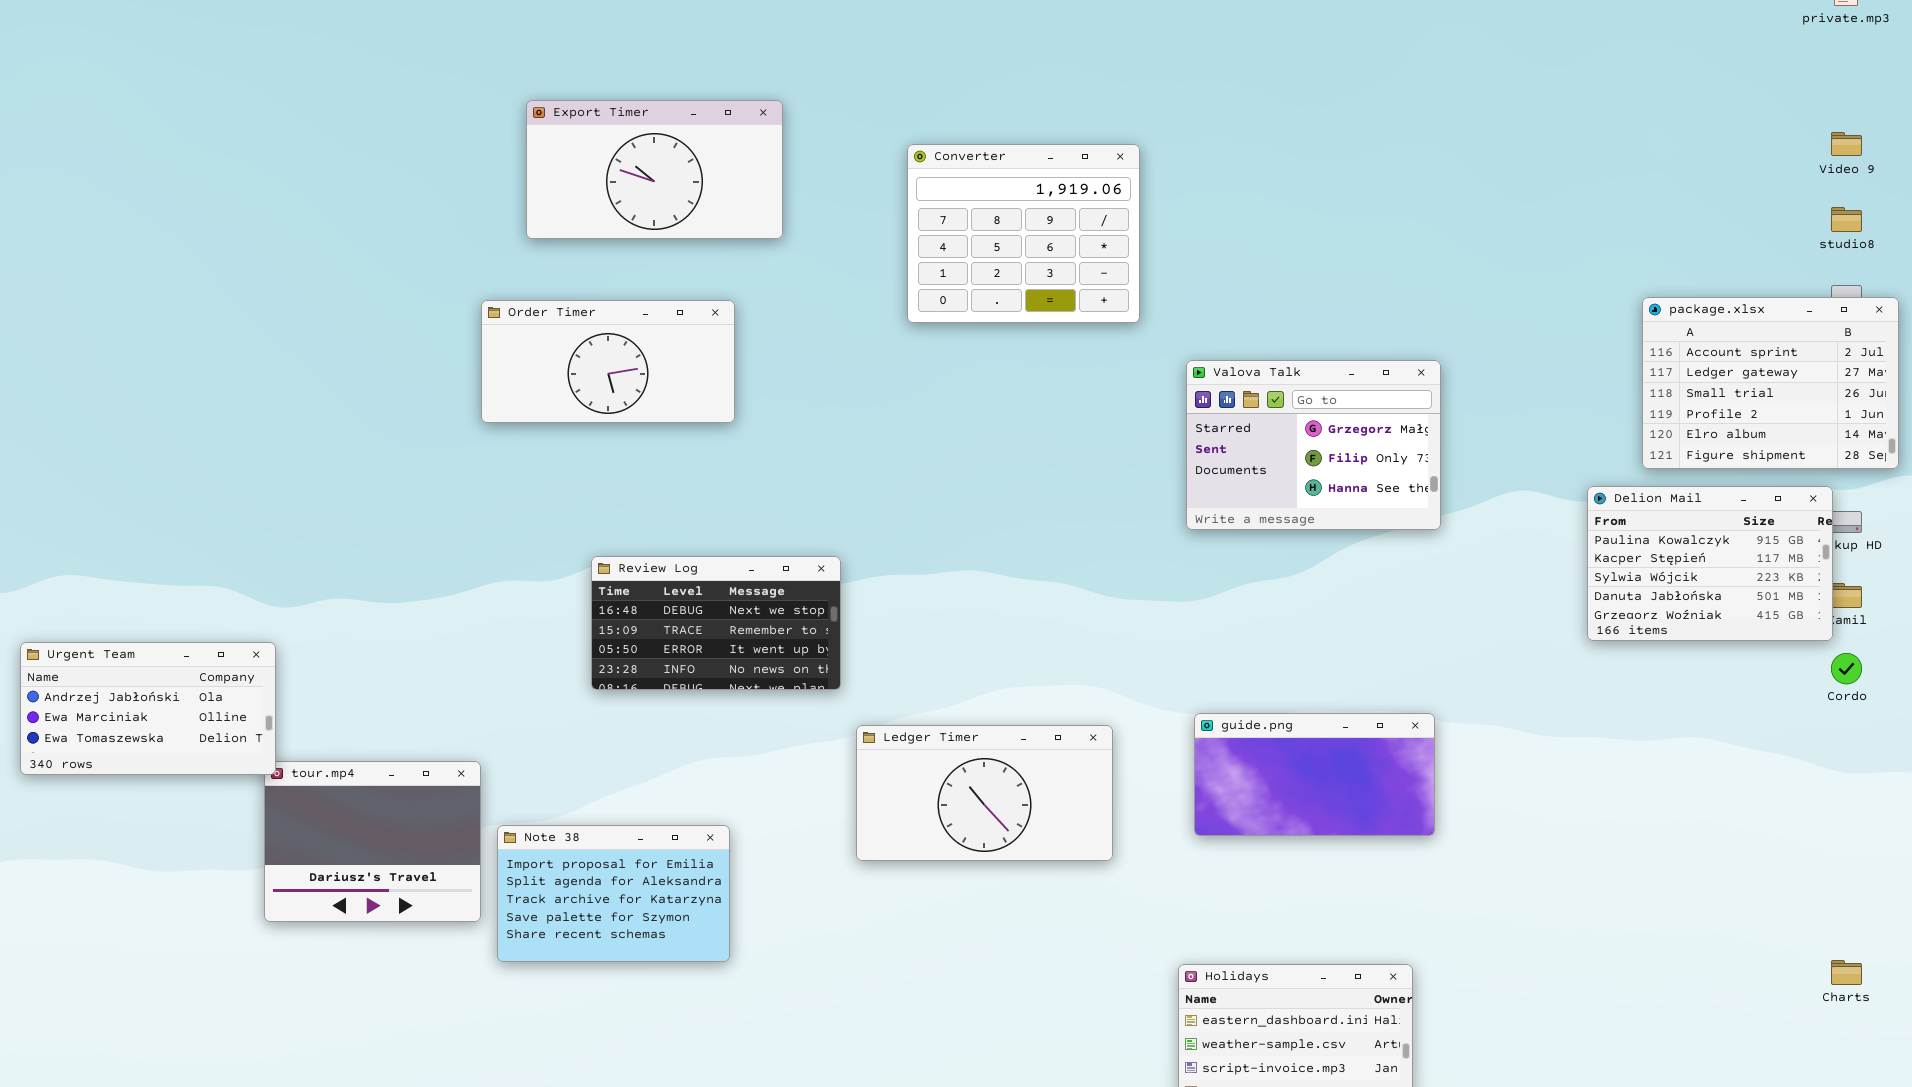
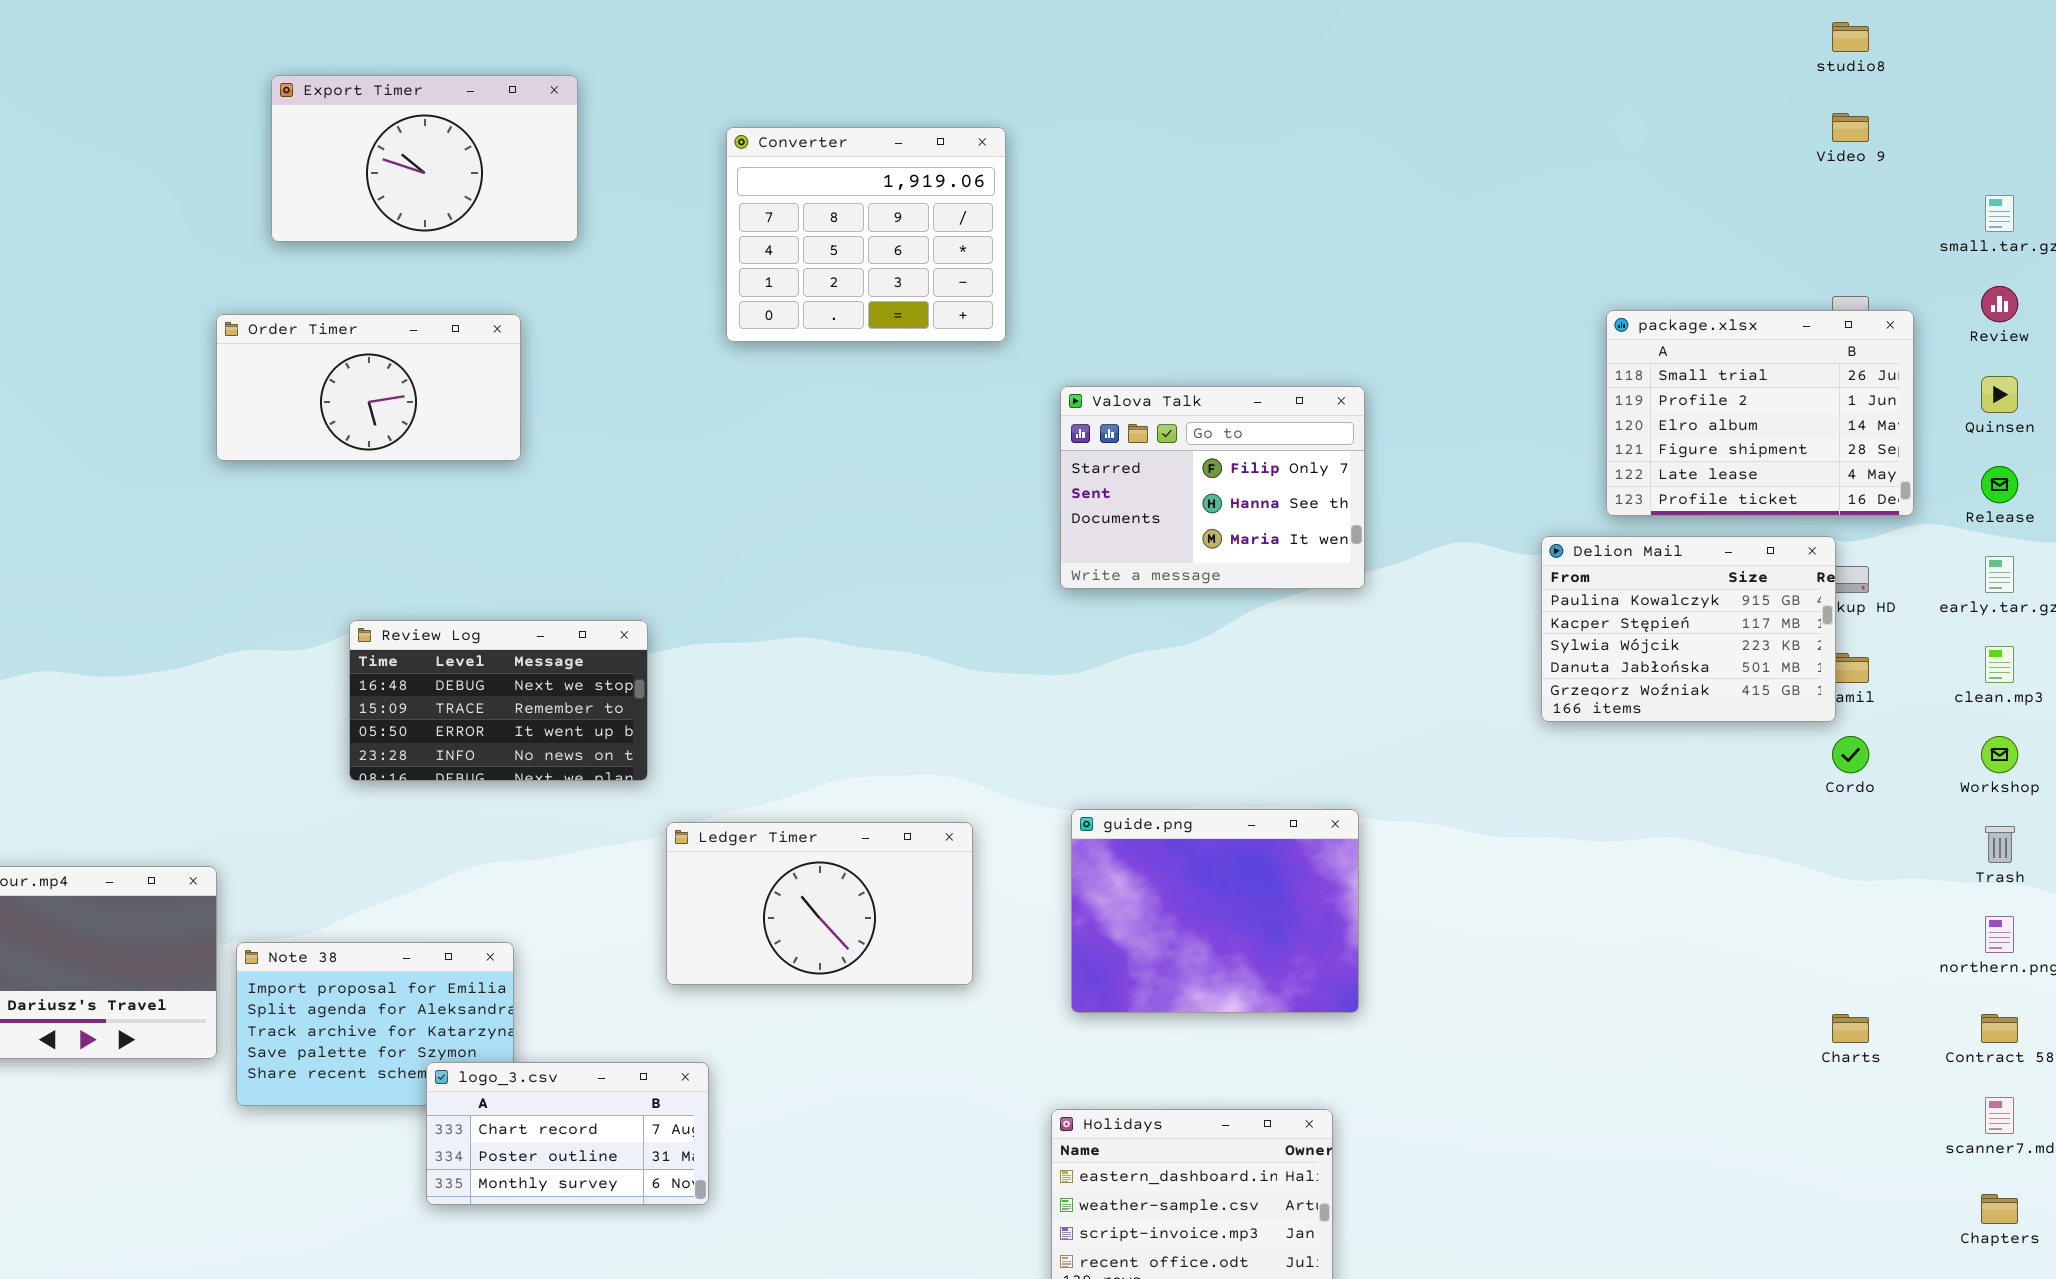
studio8: [1831,207,1862,232] -> [1832,22,1869,52], moved
package.xlsx: [1642,297,1899,469] -> [1606,310,1914,516], scrolled down 2 rows
Valova Talk: [1186,360,1441,530] -> [1060,386,1365,589], scrolled down 1 row
guide.png: [1194,713,1435,836] -> [1071,809,1359,1013], resized
logo_3.csv: none -> [426,1062,709,1205], opened
Charts: [1831,960,1862,985] -> [1832,1014,1869,1043], moved

